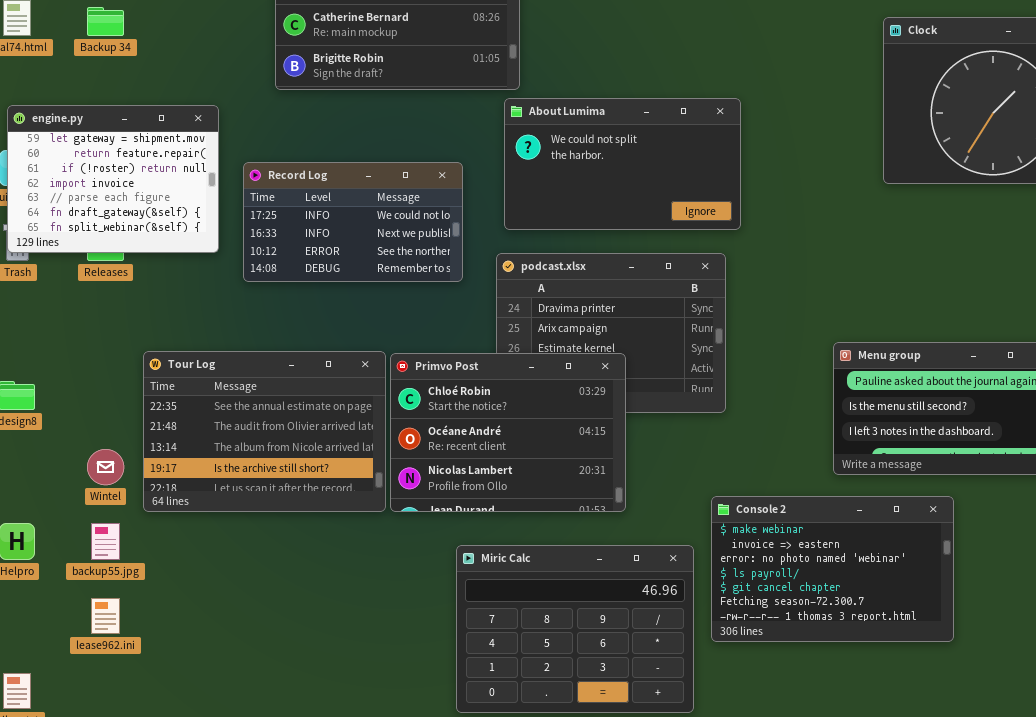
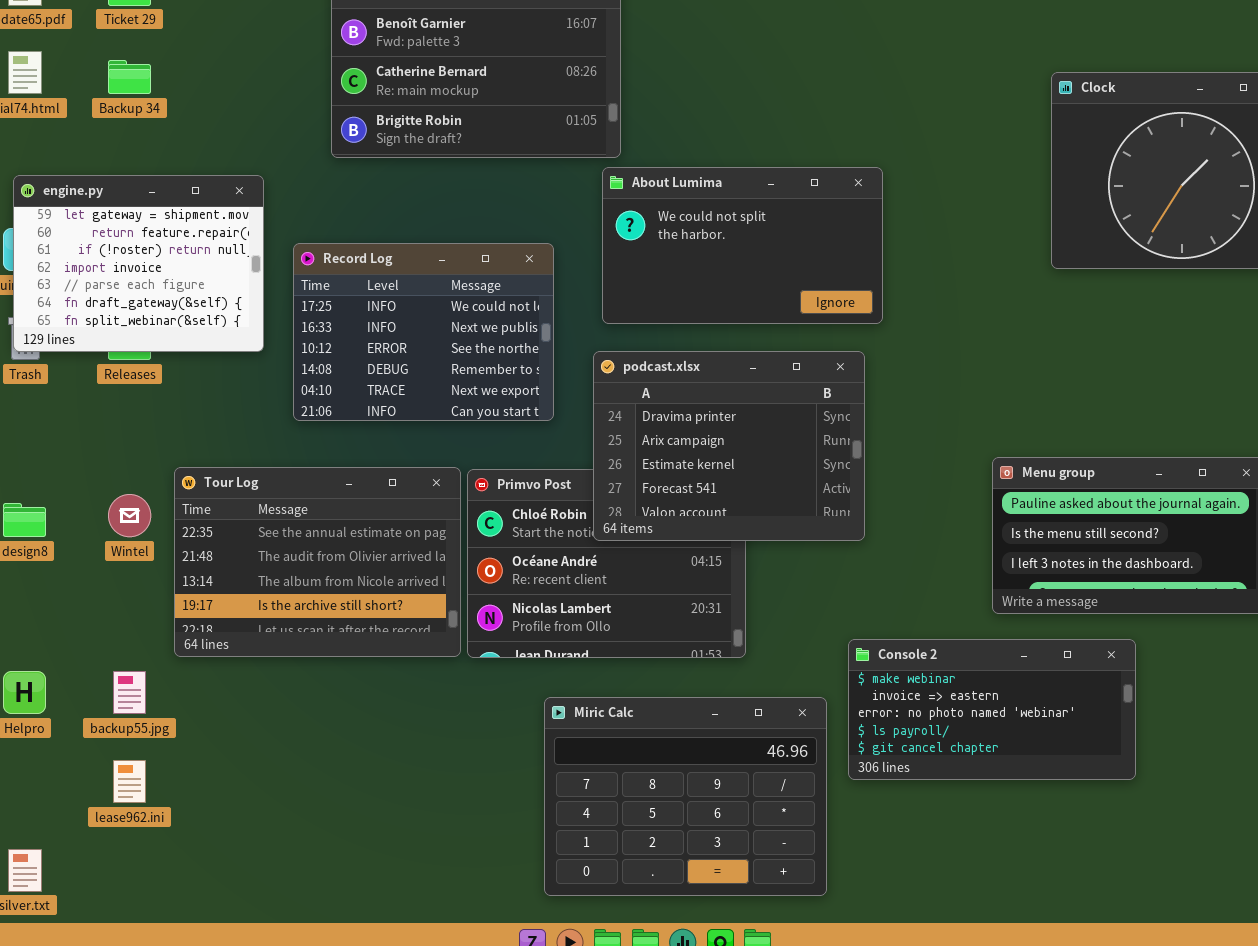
Record Log: [243,162,463,282] -> [293,243,554,421], resized
podcast.xlsx: [496,253,726,413] -> [593,351,865,541], raised
Wintel: [87,449,124,485] -> [108,494,151,537], moved
Console 2: [711,496,954,642] -> [848,639,1136,780], resized

